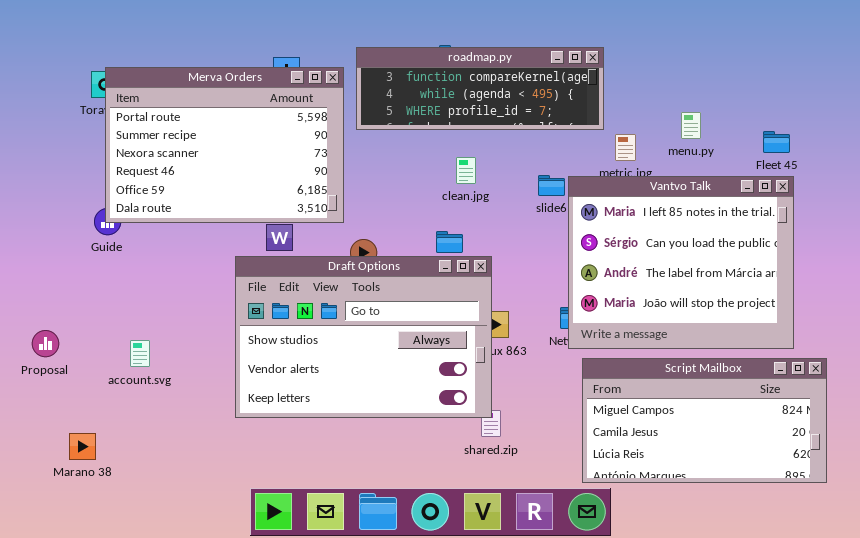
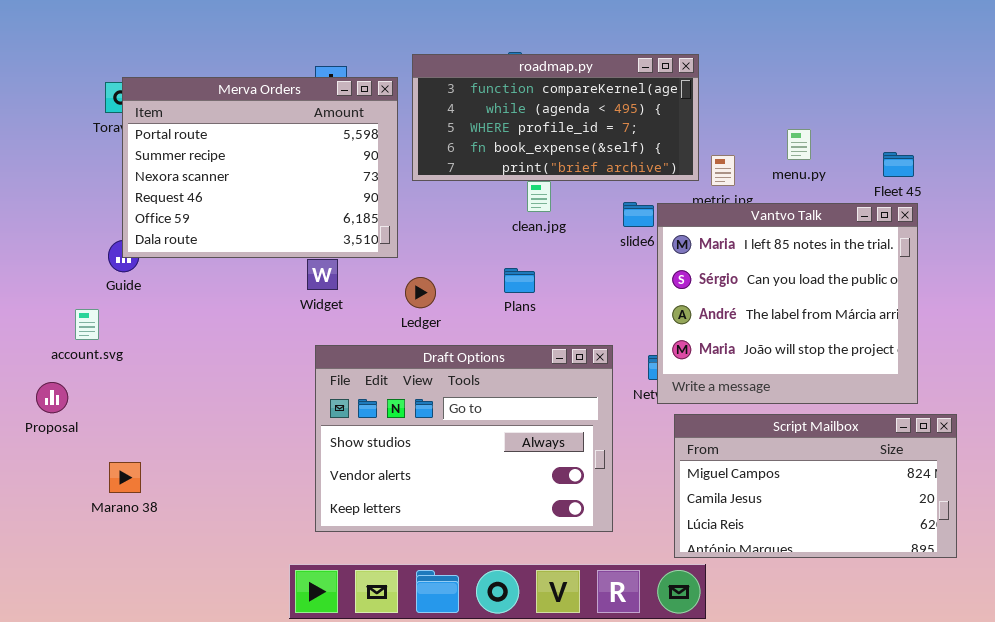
roadmap.py: [356,47,604,130] -> [412,54,699,181], resized
Draft Options: [235,256,492,418] -> [315,345,613,532], moved
account.svg: [130,340,150,367] -> [75,309,99,340], moved
Marano 38: [69,433,96,460] -> [109,462,141,493], moved

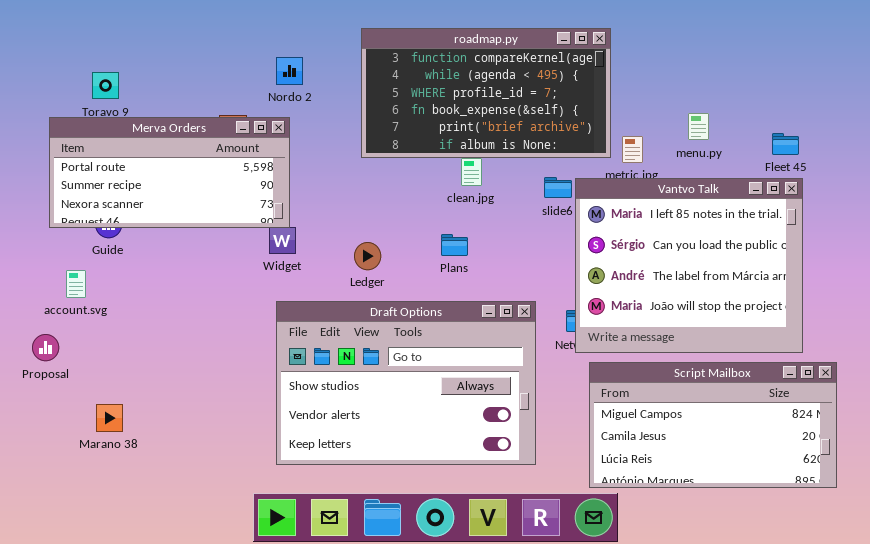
roadmap.py: [412,54,699,181] -> [361,28,611,158], resized
Merva Orders: [122,77,398,258] -> [49,117,290,228], moved, resized

